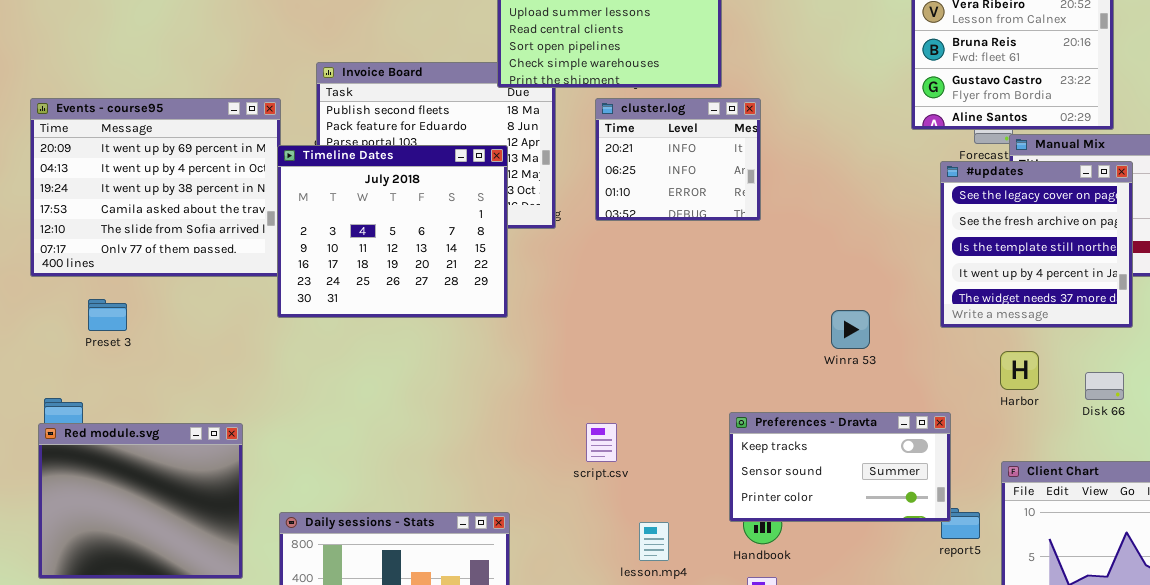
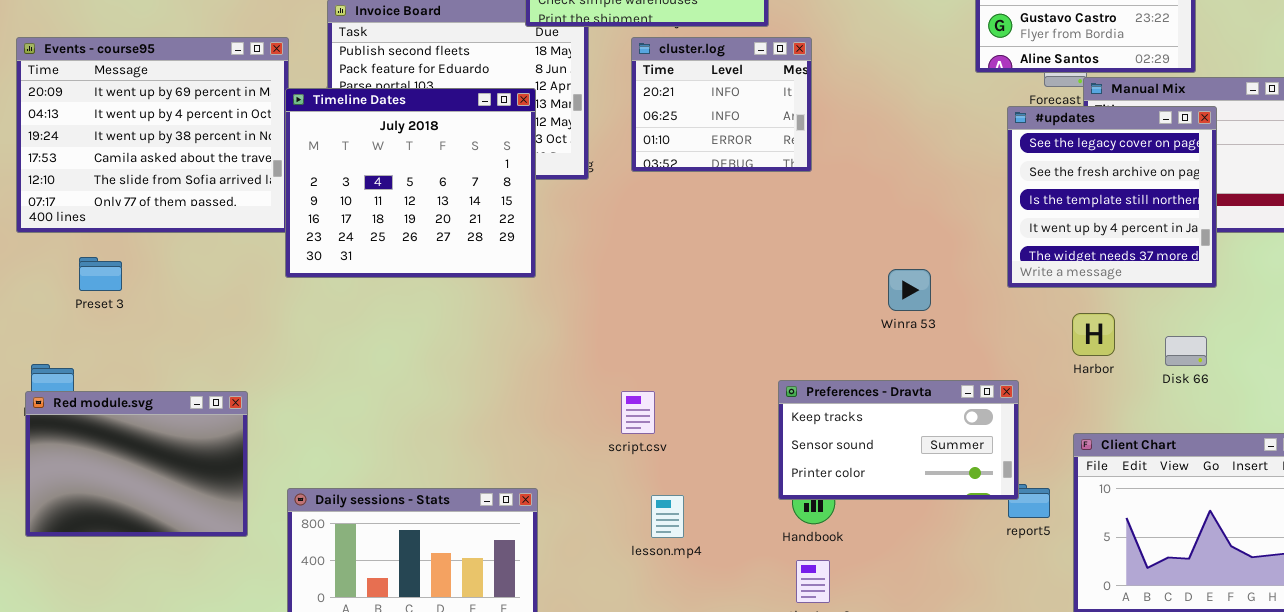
Red module.svg: [38,423,243,579] -> [25,391,248,537], resized
lesson.mp4: [639,522,669,561] -> [651,495,684,538], moved

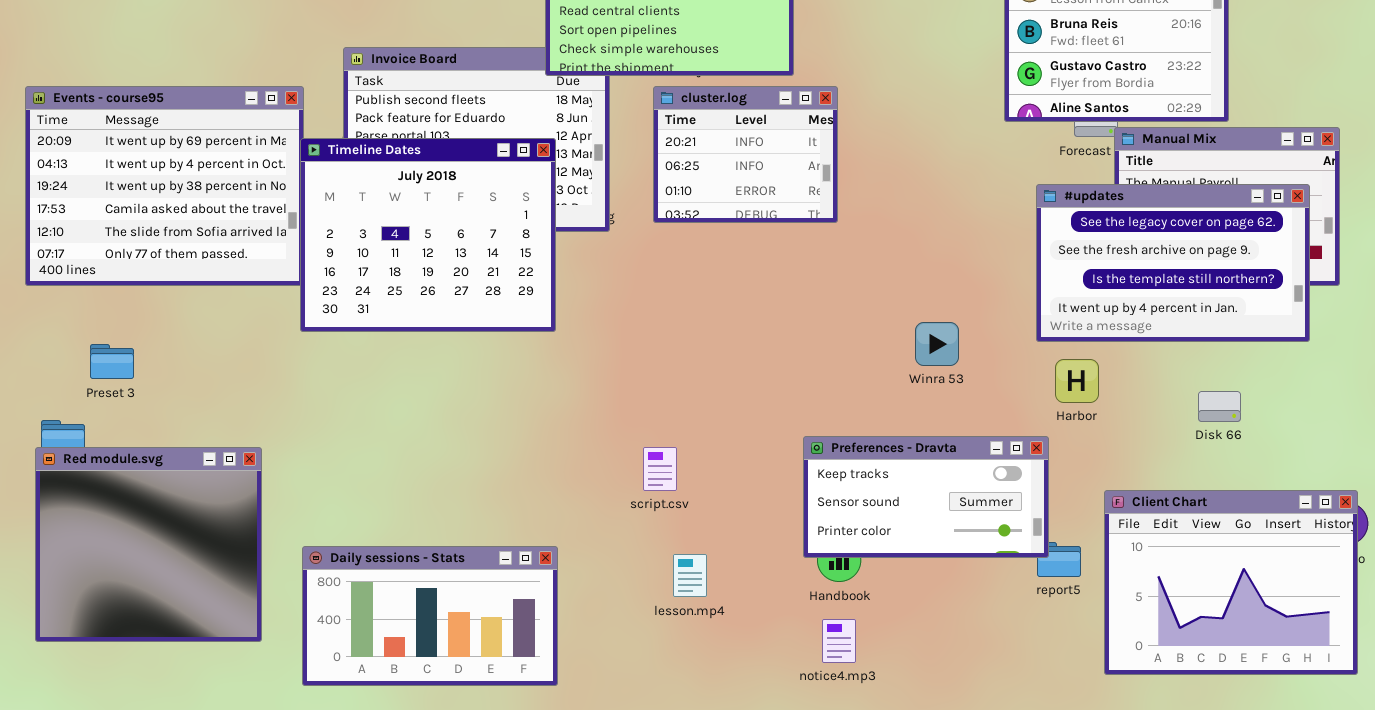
#updates: [1007,106,1217,288] -> [1036,184,1310,342], resized
Preset 3: [79,257,122,291] -> [90,344,134,379], moved
Harbor: [1072,313,1115,356] -> [1055,359,1099,403], moved
Red module.svg: [25,391,248,537] -> [35,447,262,642], resized

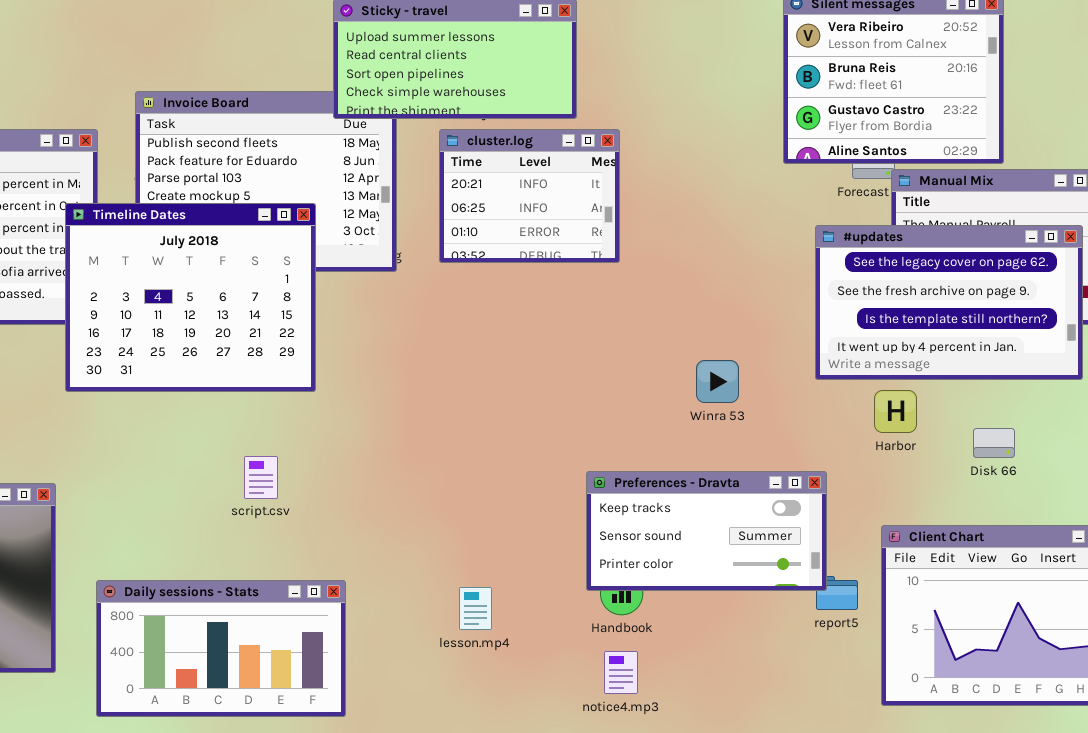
Timeline Dates: [300,138,556,332] -> [65,203,316,392], moved
Harbor: [1055,359,1099,403] -> [874,390,917,433], moved
script.csv: [643,447,677,491] -> [244,456,278,499], moved

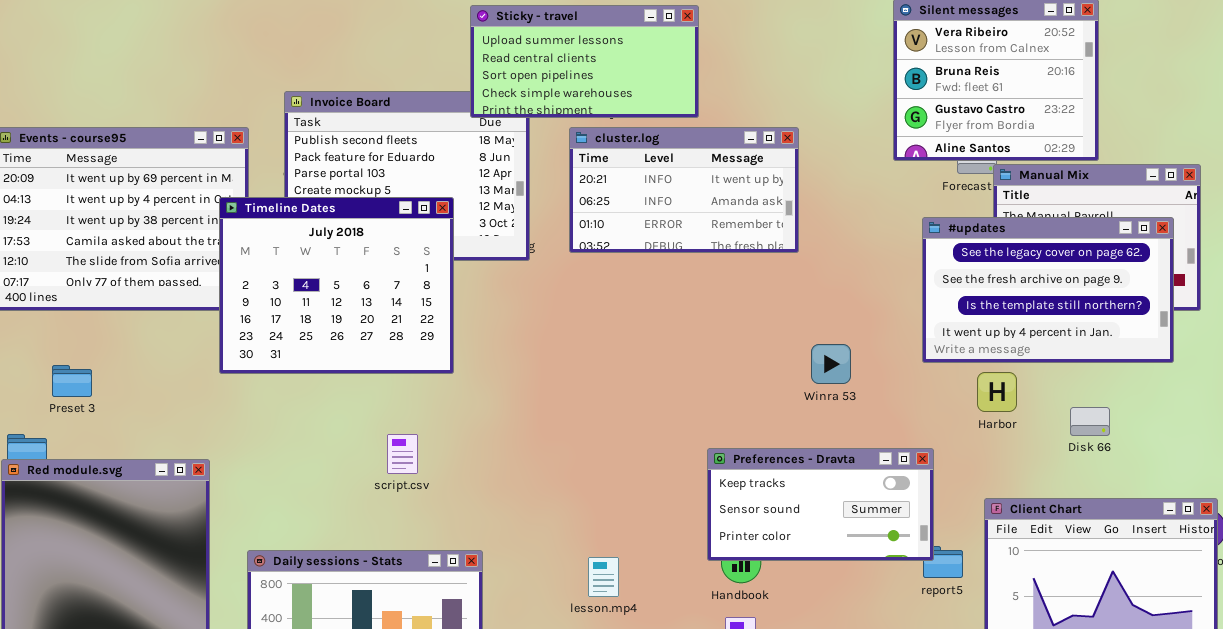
cluster.log: [439,129,620,263] -> [569,127,799,253], resized

